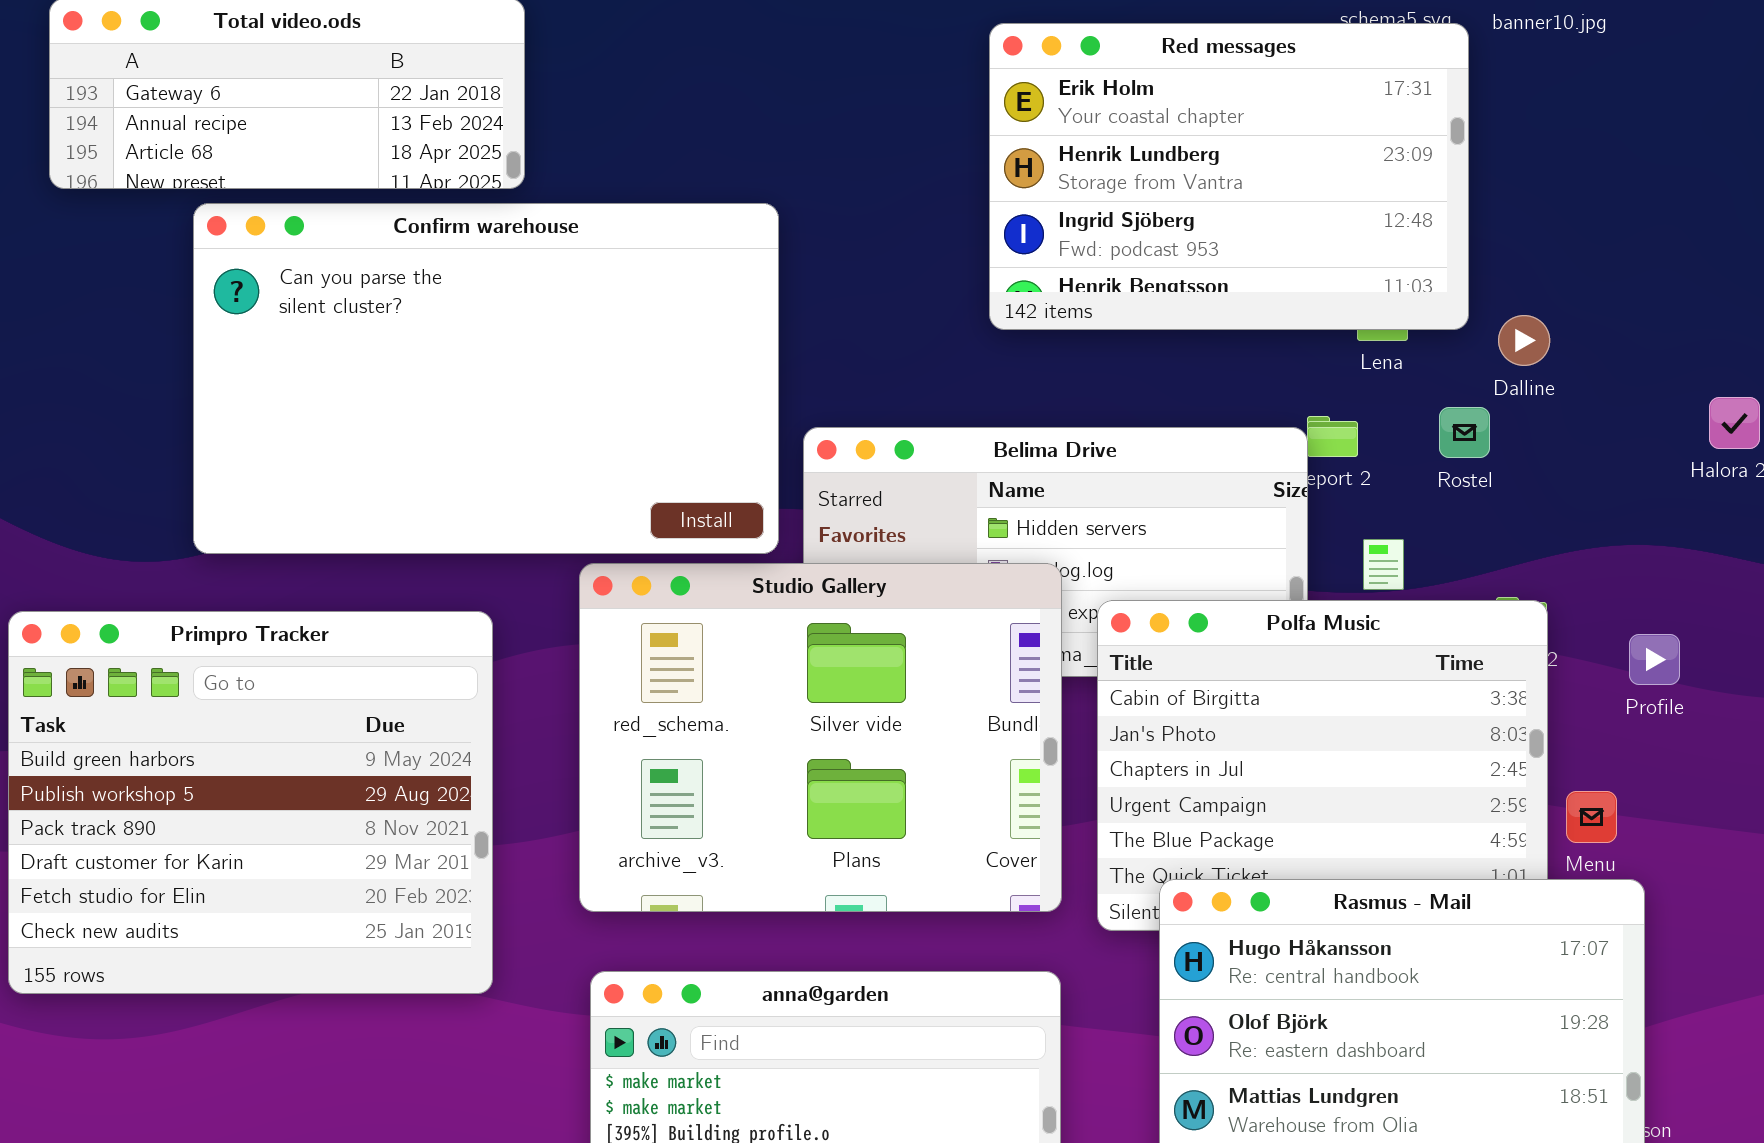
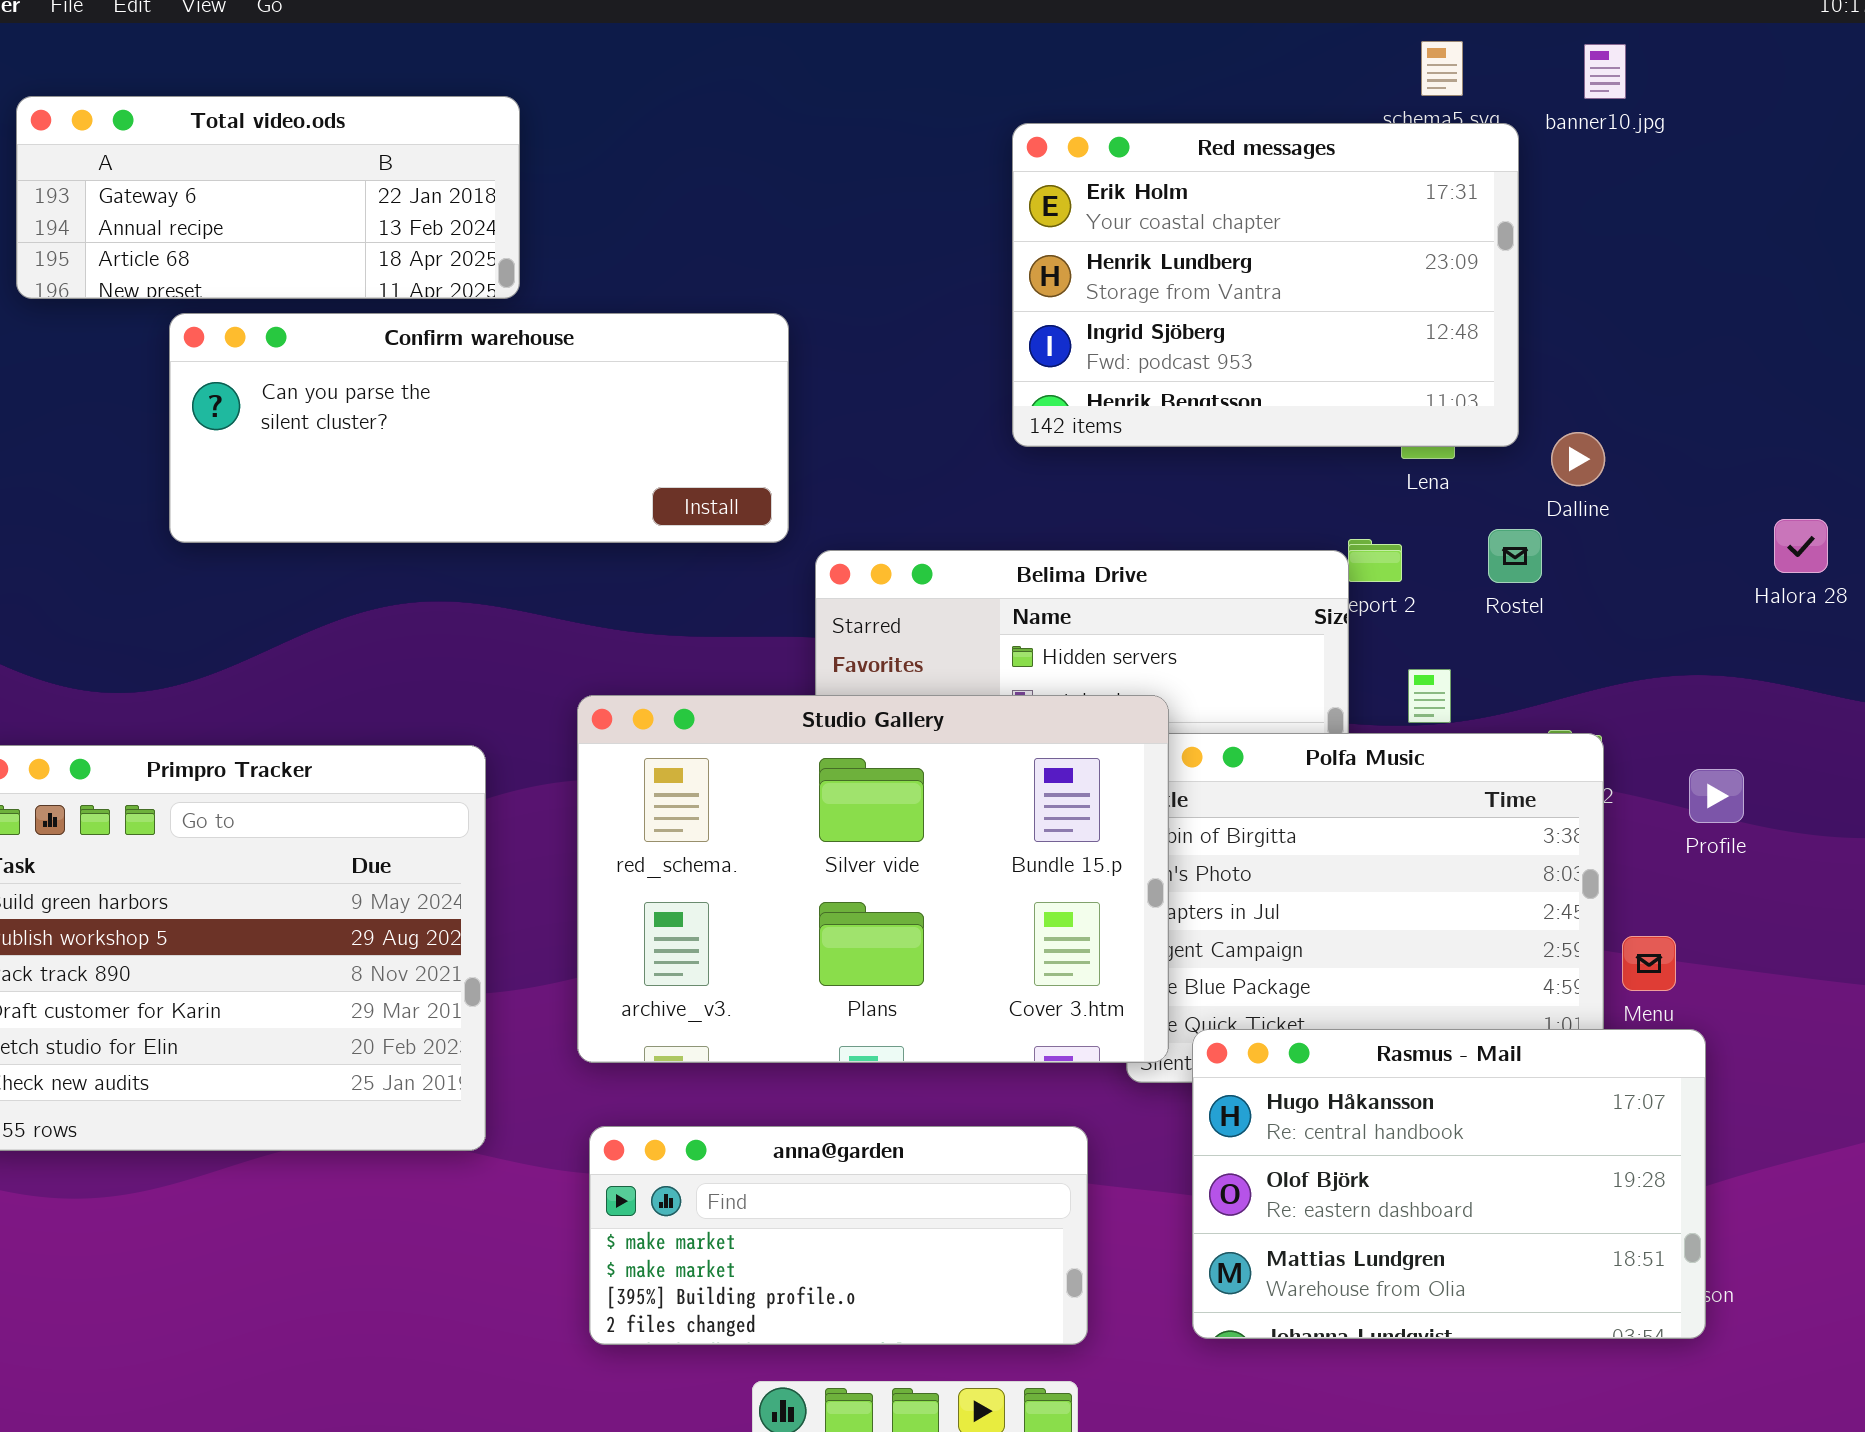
Confirm warehouse: [193,203,779,554] -> [169,313,789,543], resized
Studio Gallery: [579,563,1062,912] -> [577,695,1169,1063], resized

